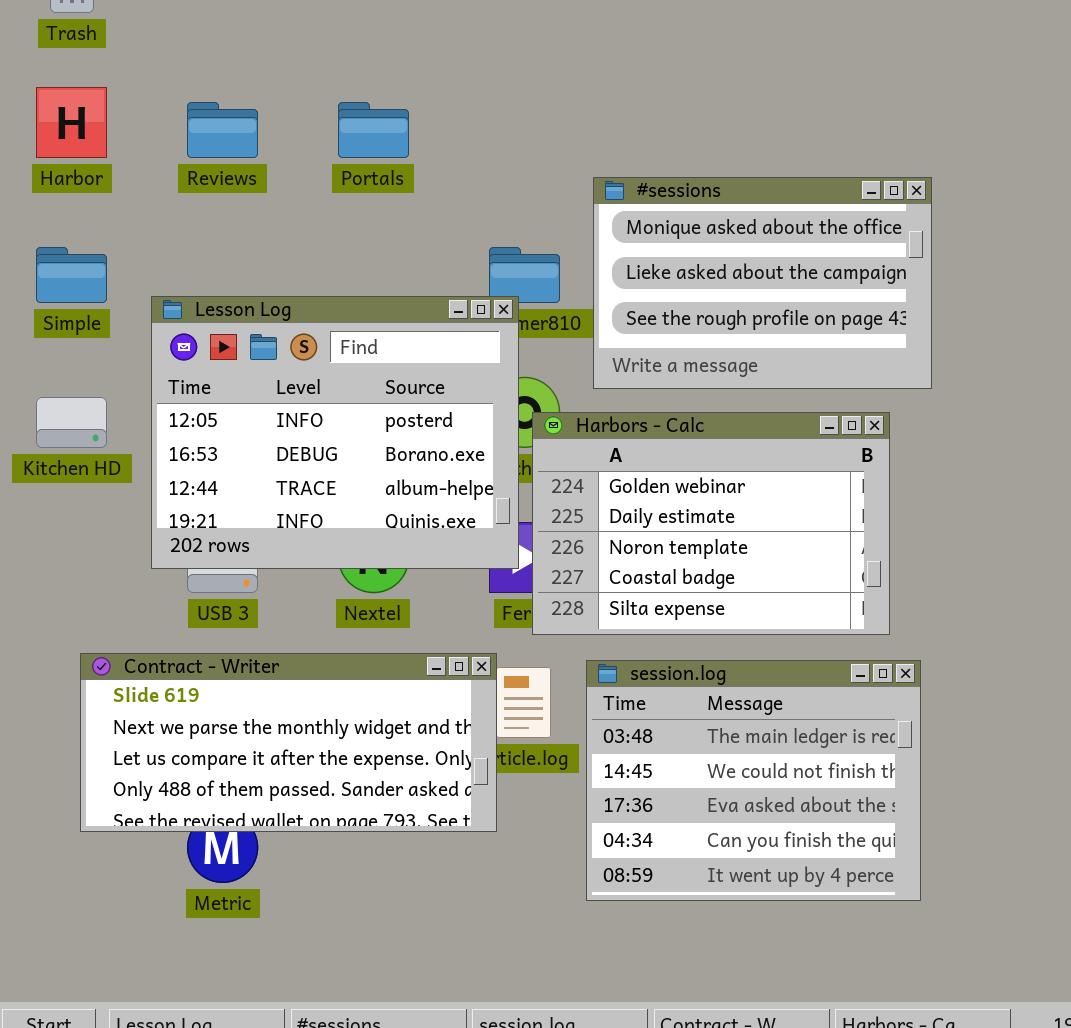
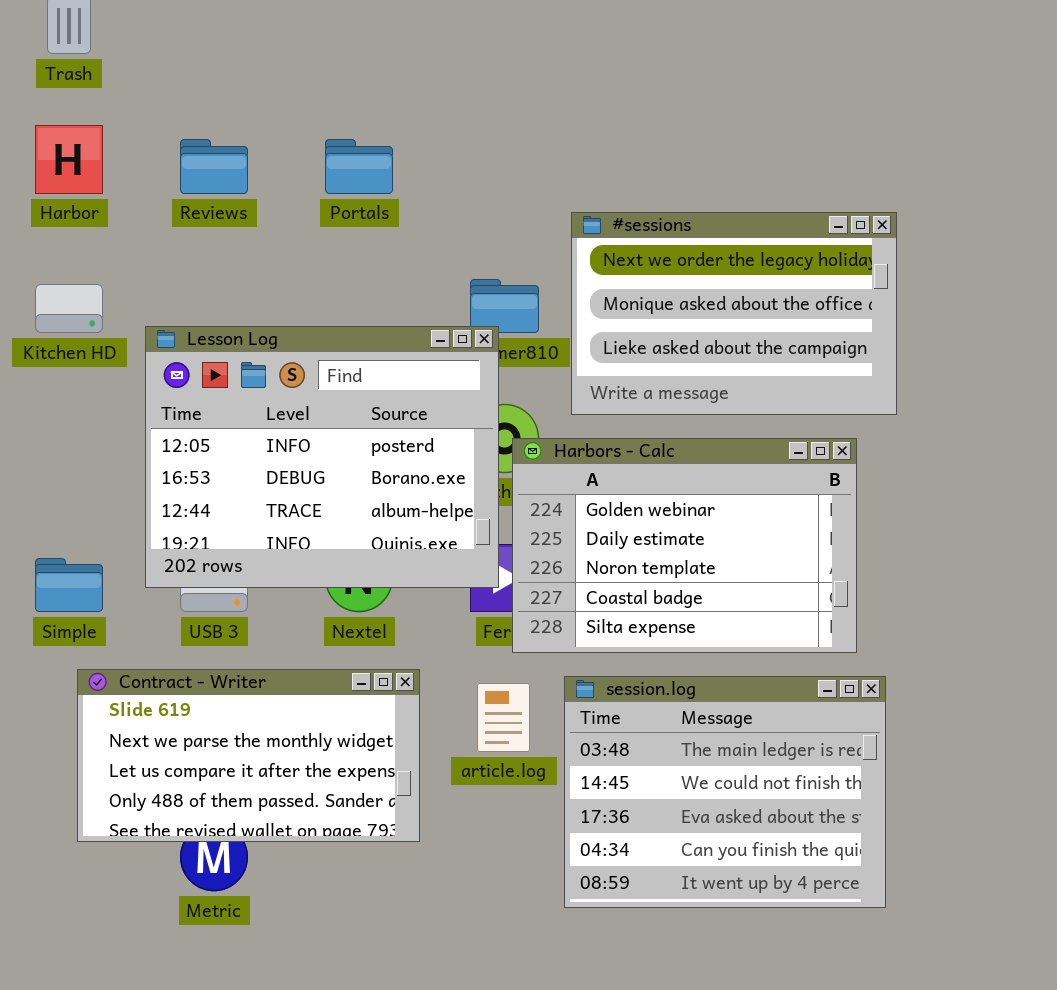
#sessions: [593,177,932,389] -> [571,212,897,415], scrolled up 1 row
Simple: [36,247,107,303] -> [35,558,103,612], moved
Kitchen HD: [36,397,107,448] -> [35,284,103,333], moved
Contract - Writer: [80,653,497,832] -> [77,669,420,842], resized

